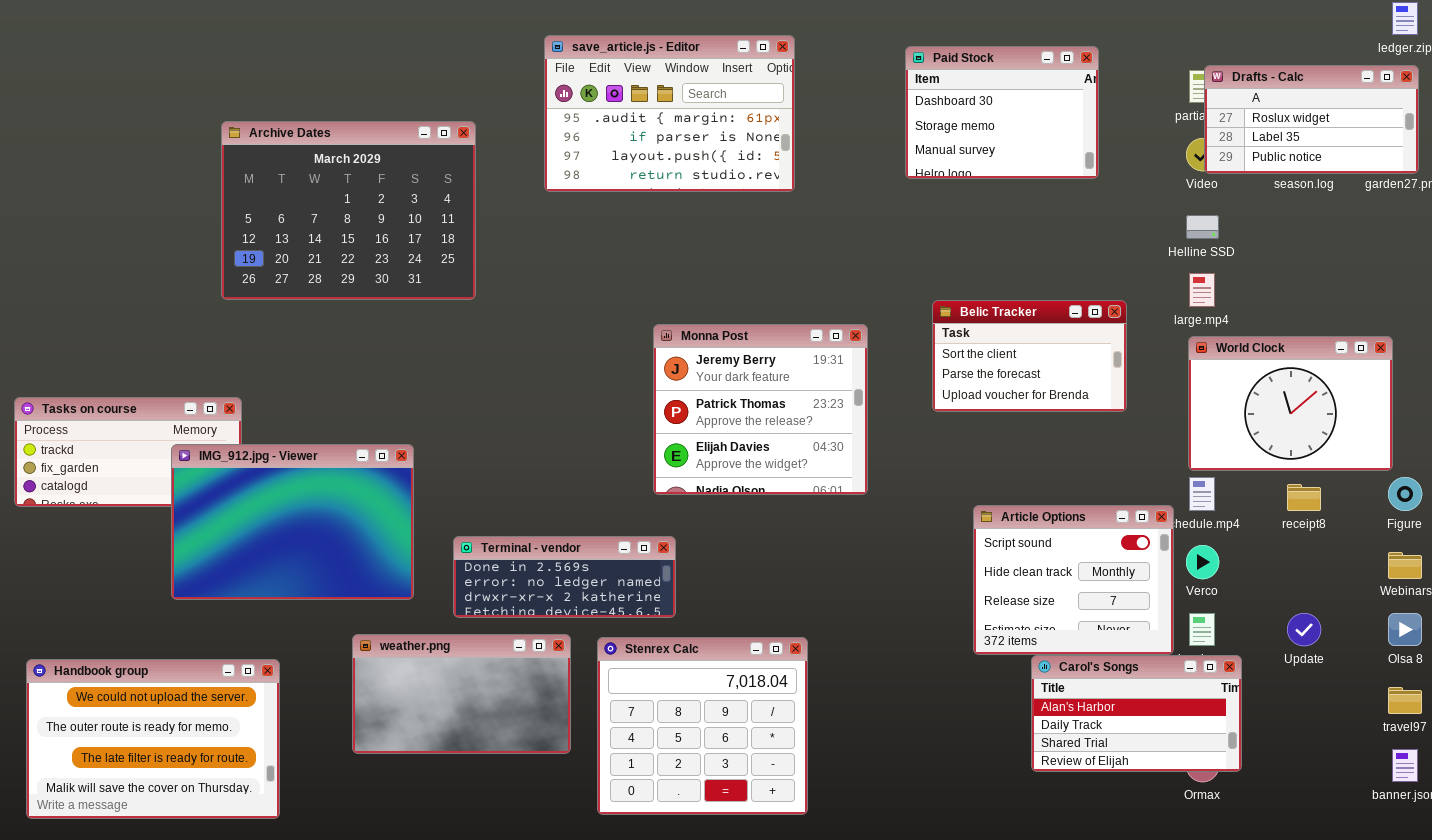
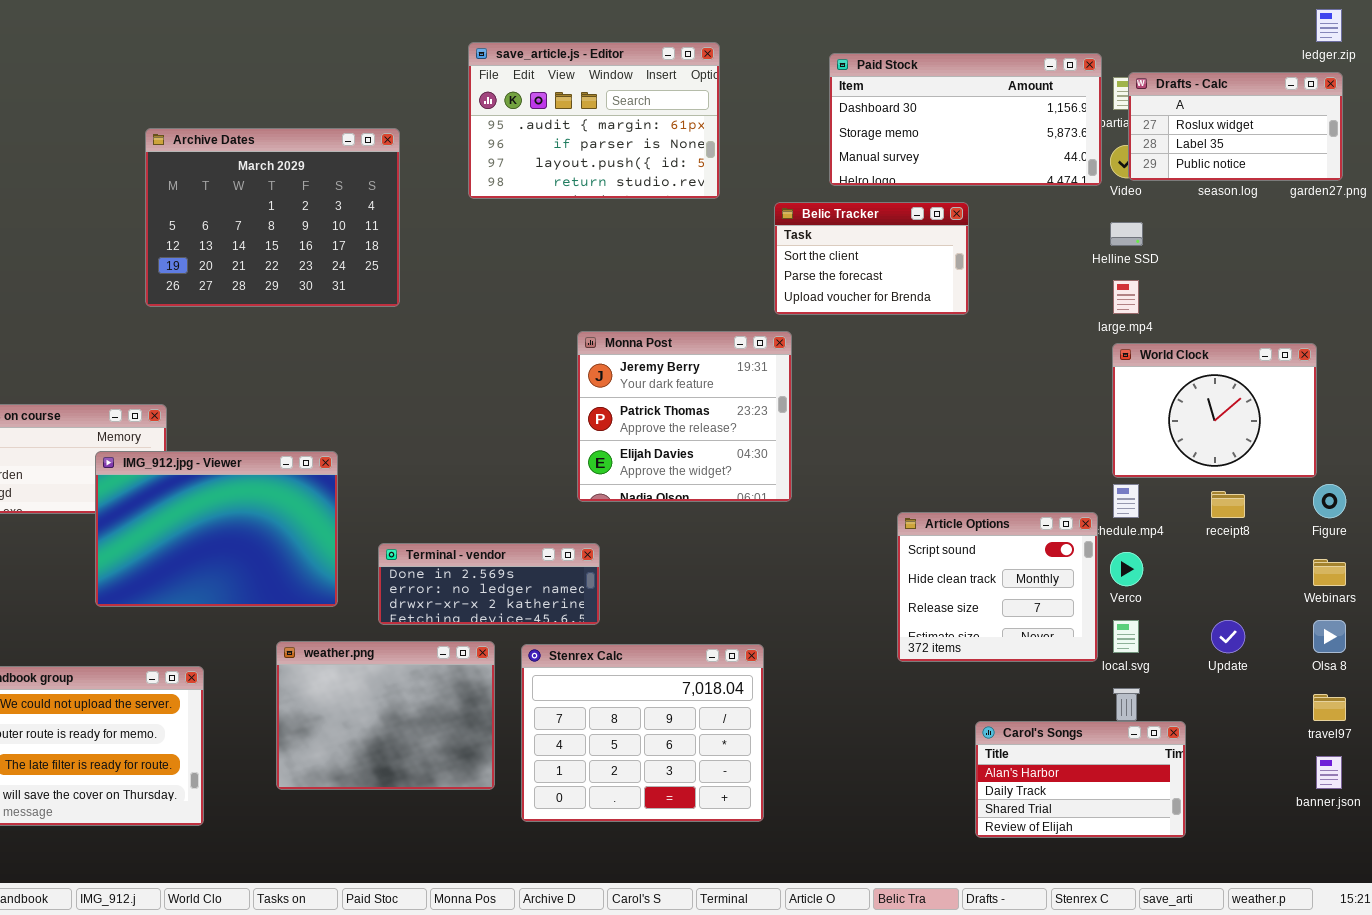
Paid Stock: [905,46,1099,179] -> [829,53,1102,186], resized
Belic Tracker: [932,300,1127,412] -> [774,202,969,315], moved
weather.png: [352,634,571,754] -> [276,641,495,790], resized
Stenrex Calc: [597,637,808,815] -> [521,644,764,822], resized
Carol's Songs: [1031,655,1242,772] -> [975,721,1186,838], moved

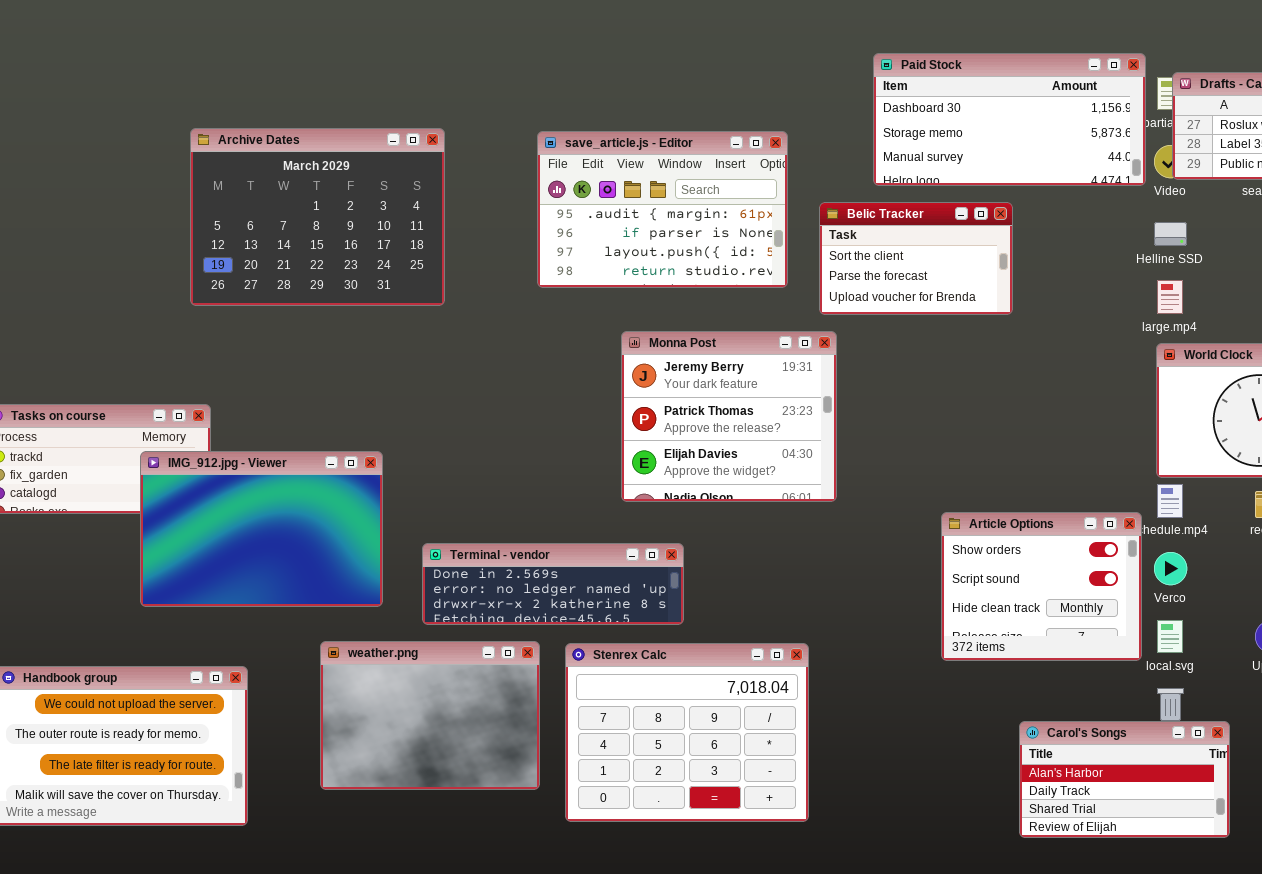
save_article.js - Editor: [468,42,720,199] -> [537,131,788,288], moved
Article Options: [897,512,1098,662] -> [941,512,1142,661], scrolled up 1 row
Terminal - vendor: [378,543,600,625] -> [422,543,684,625], resized

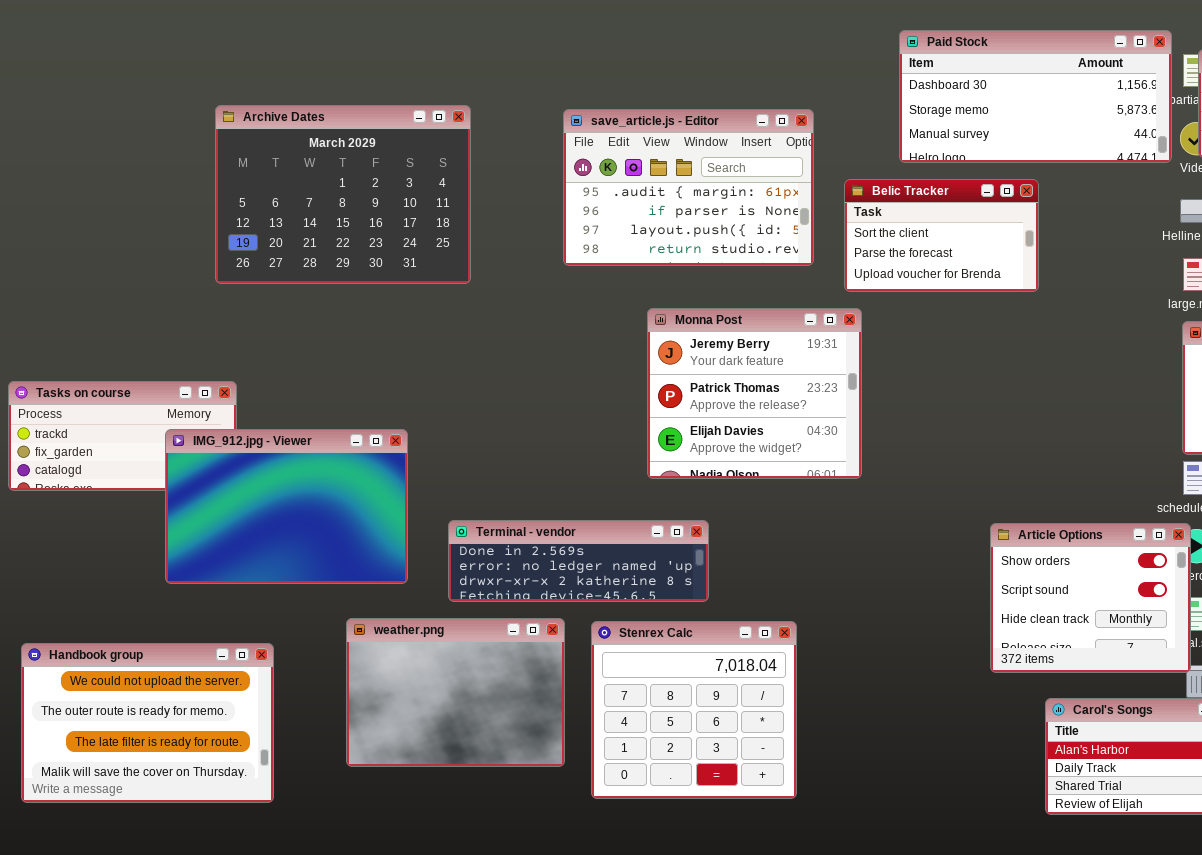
Article Options: [941,512,1142,661] -> [990,523,1191,673], moved
Stenrex Calc: [565,643,809,822] -> [591,621,797,799], resized

